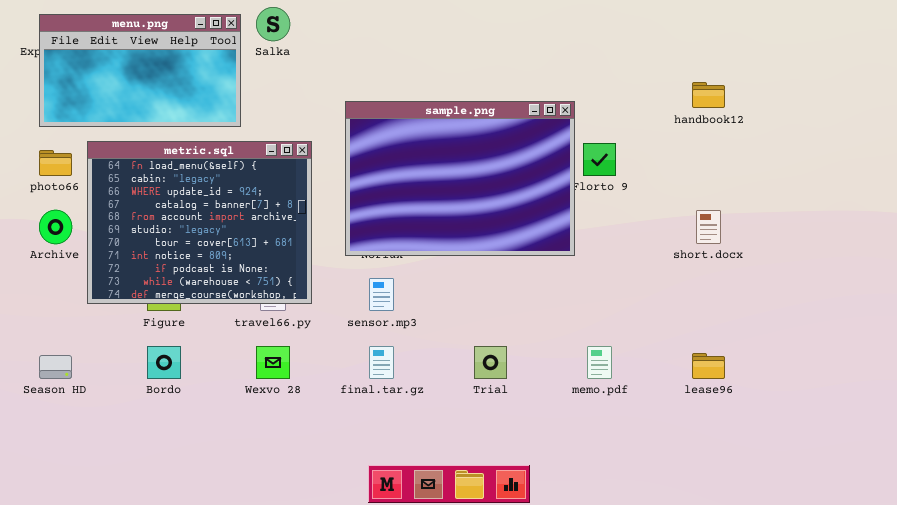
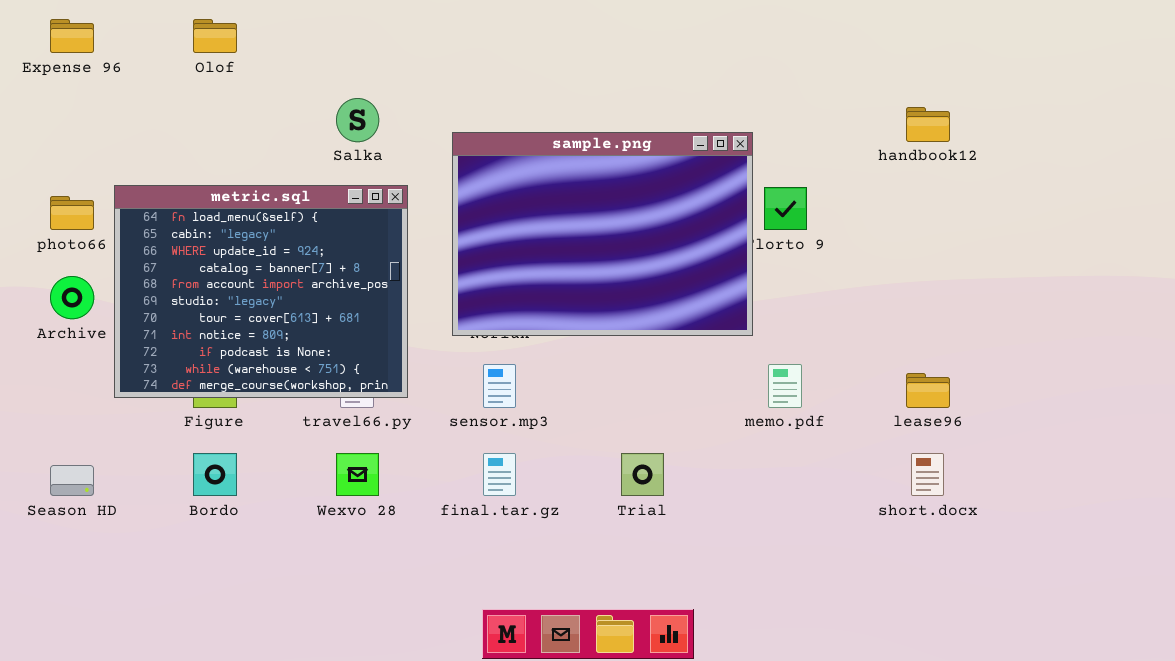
Salka: [256,7,290,41] -> [336,98,379,142], moved
menu.png: [39,14,241,127] -> none, closed
short.docx: [696,210,721,244] -> [911,453,944,496], moved
memo.pdf: [587,346,612,379] -> [768,364,802,408], moved
lease96: [692,353,725,379] -> [906,373,950,408], moved

